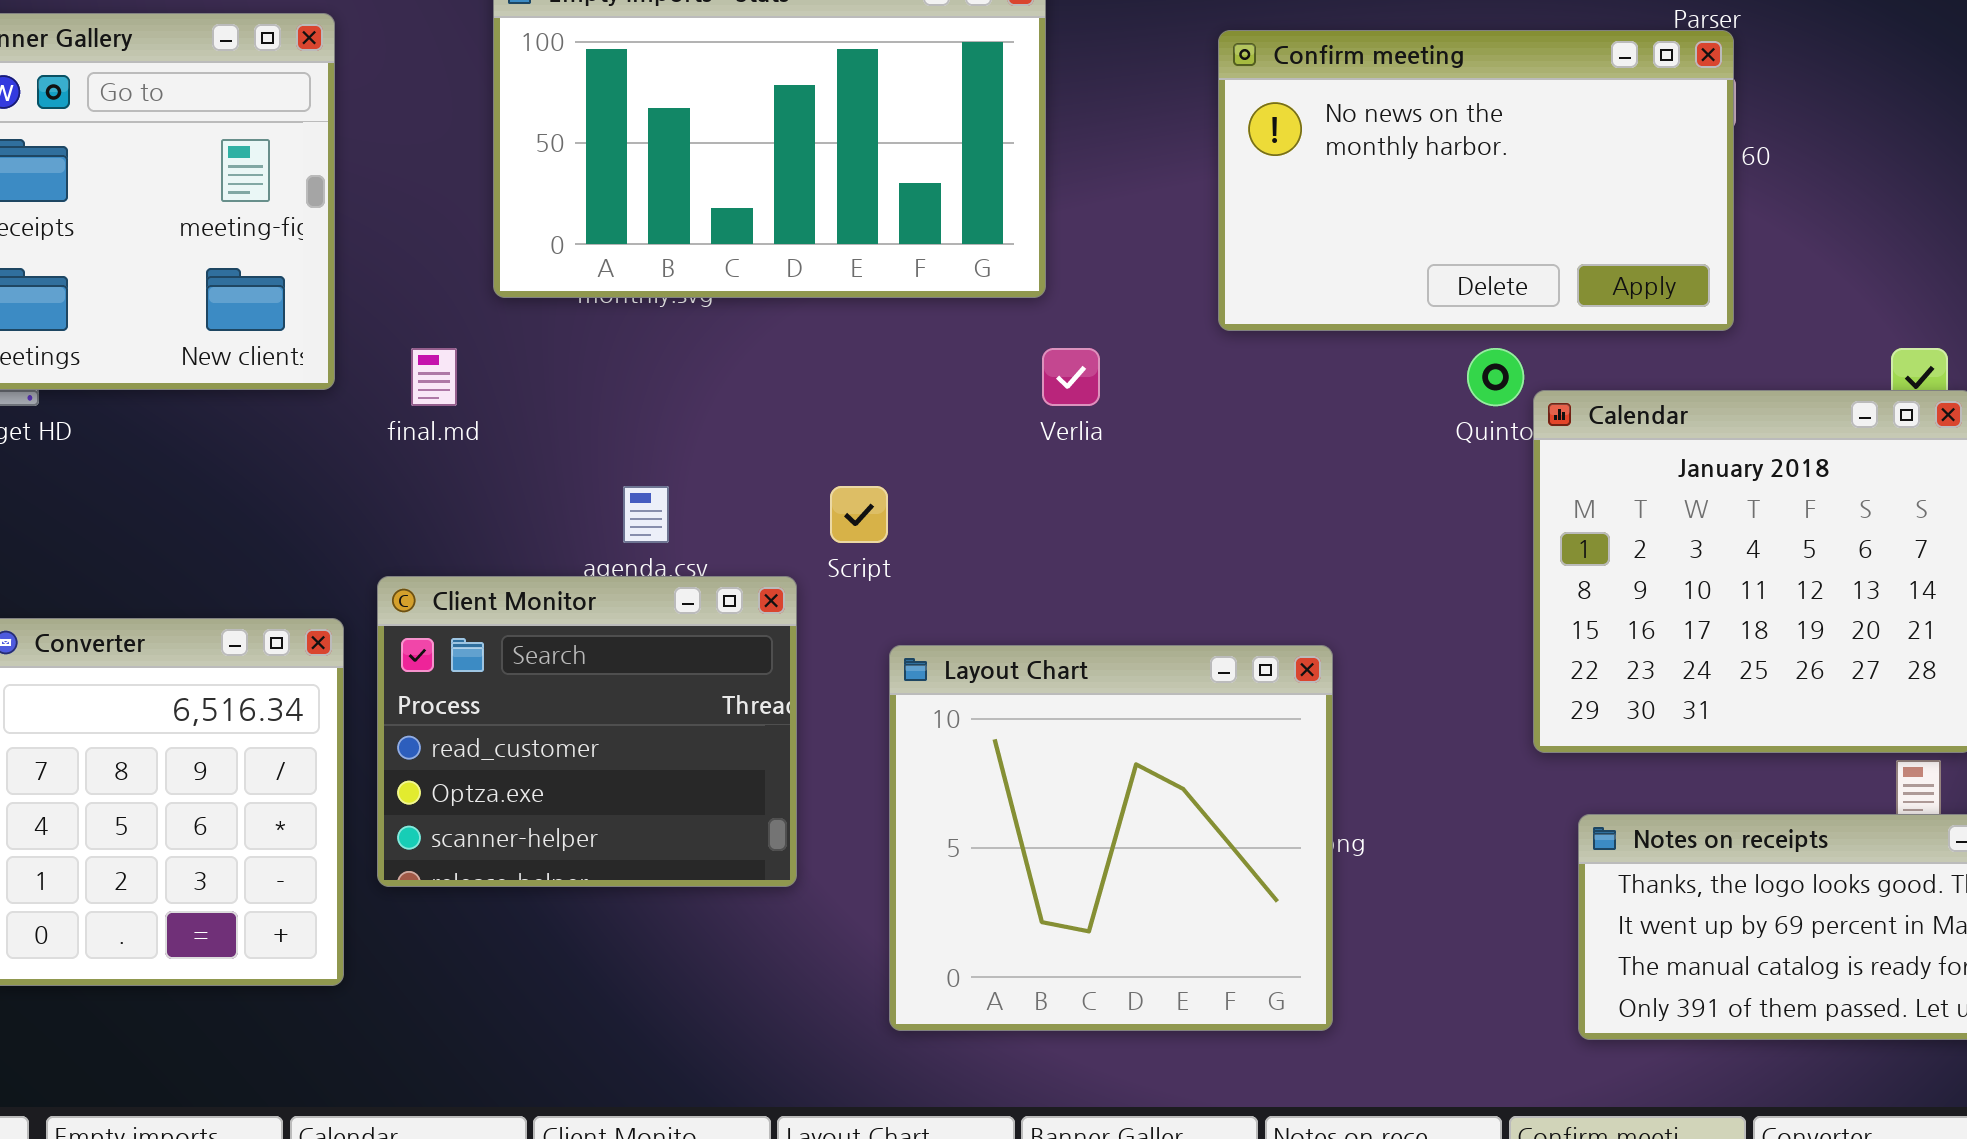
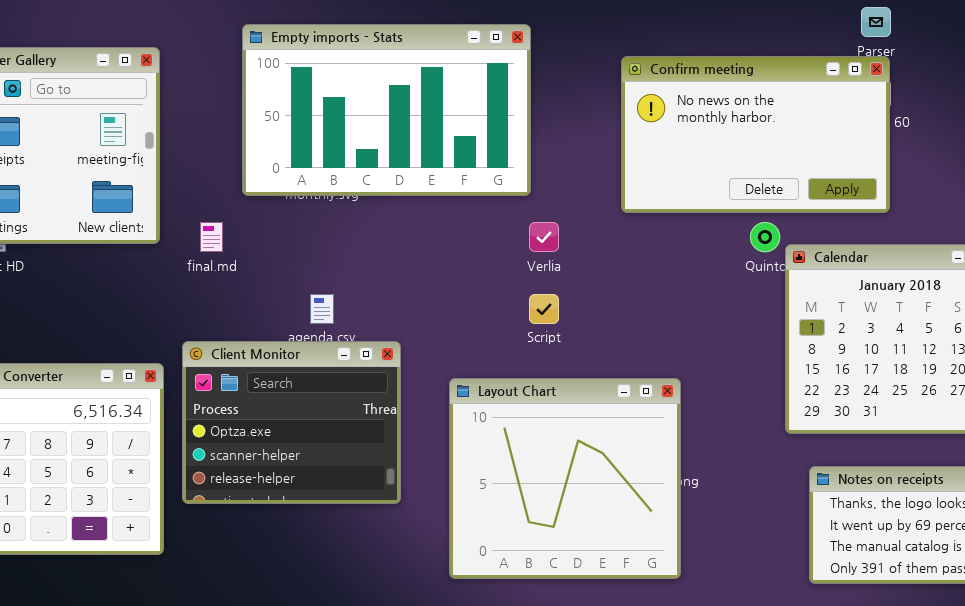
Script: [830,486,888,543] -> [529,294,559,324], moved
Client Monitor: [377,576,797,887] -> [182,341,401,504], scrolled down 1 row

